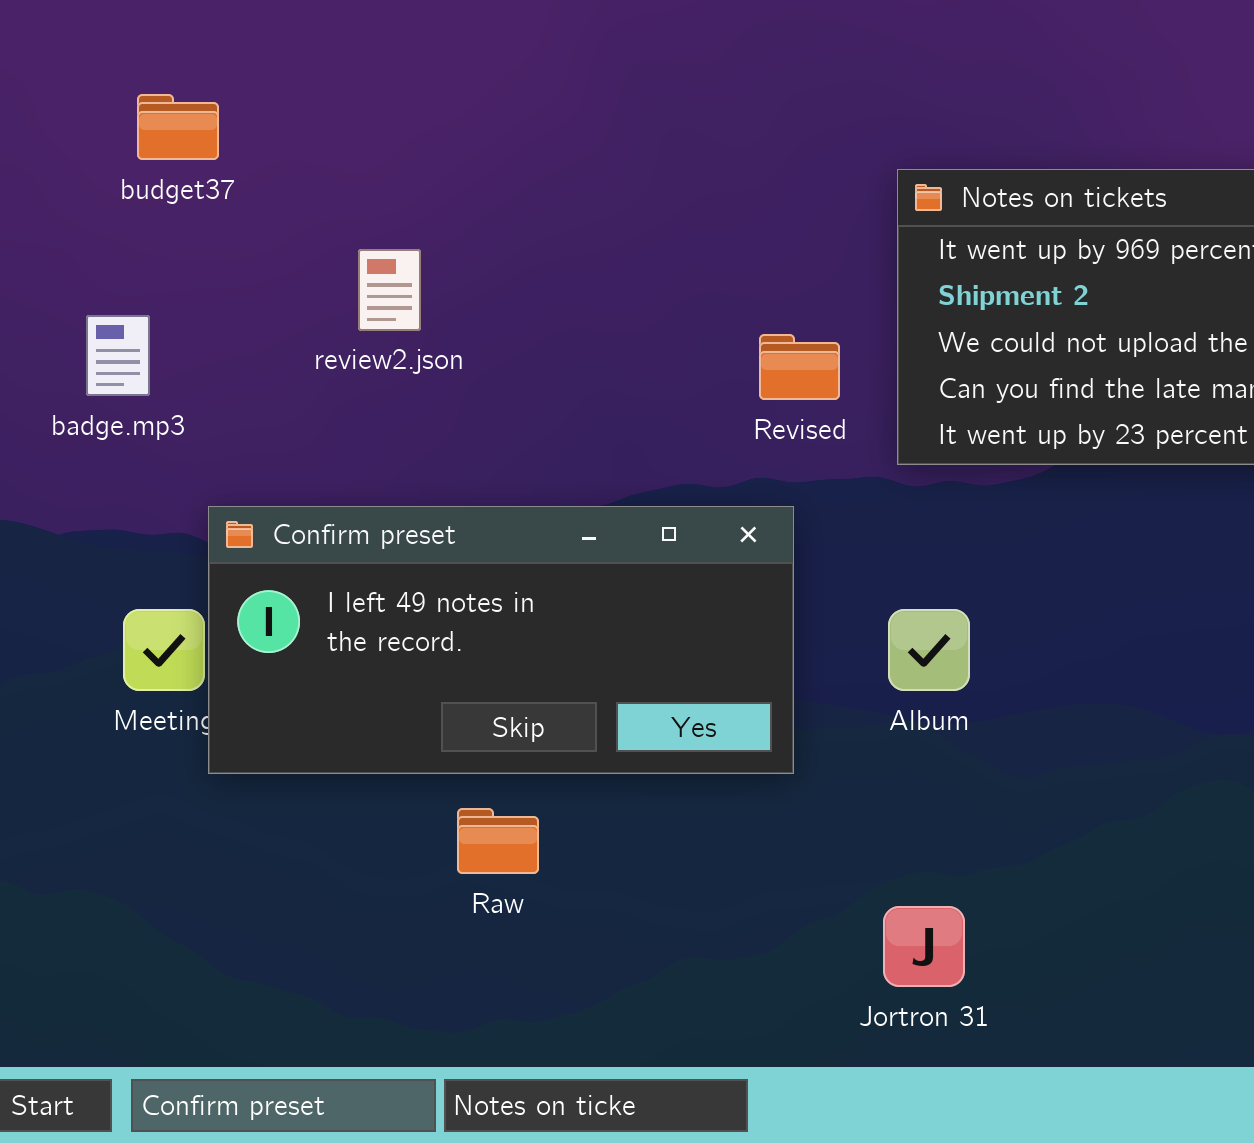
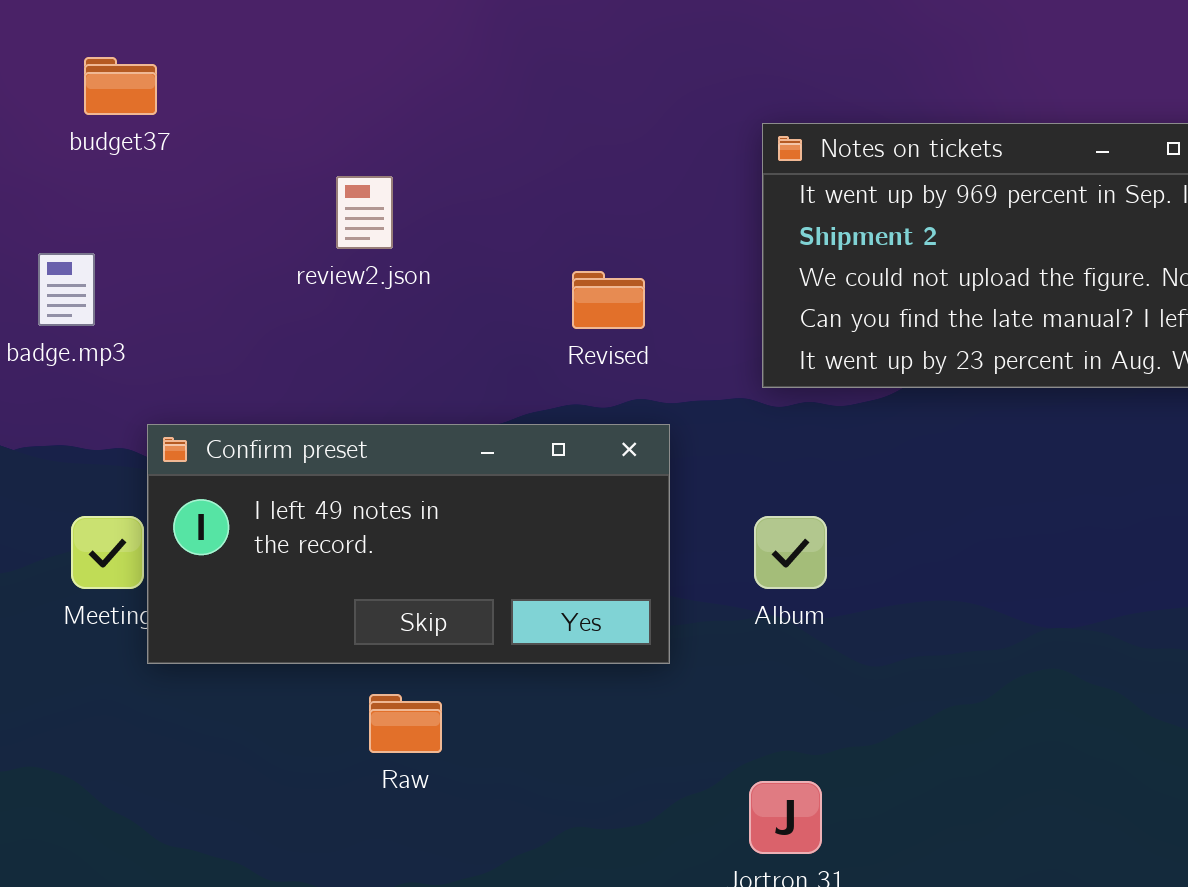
review2.json: [358,249,421,331] -> [336,176,393,249], moved
Revised: [759,334,840,400] -> [572,271,645,329], moved

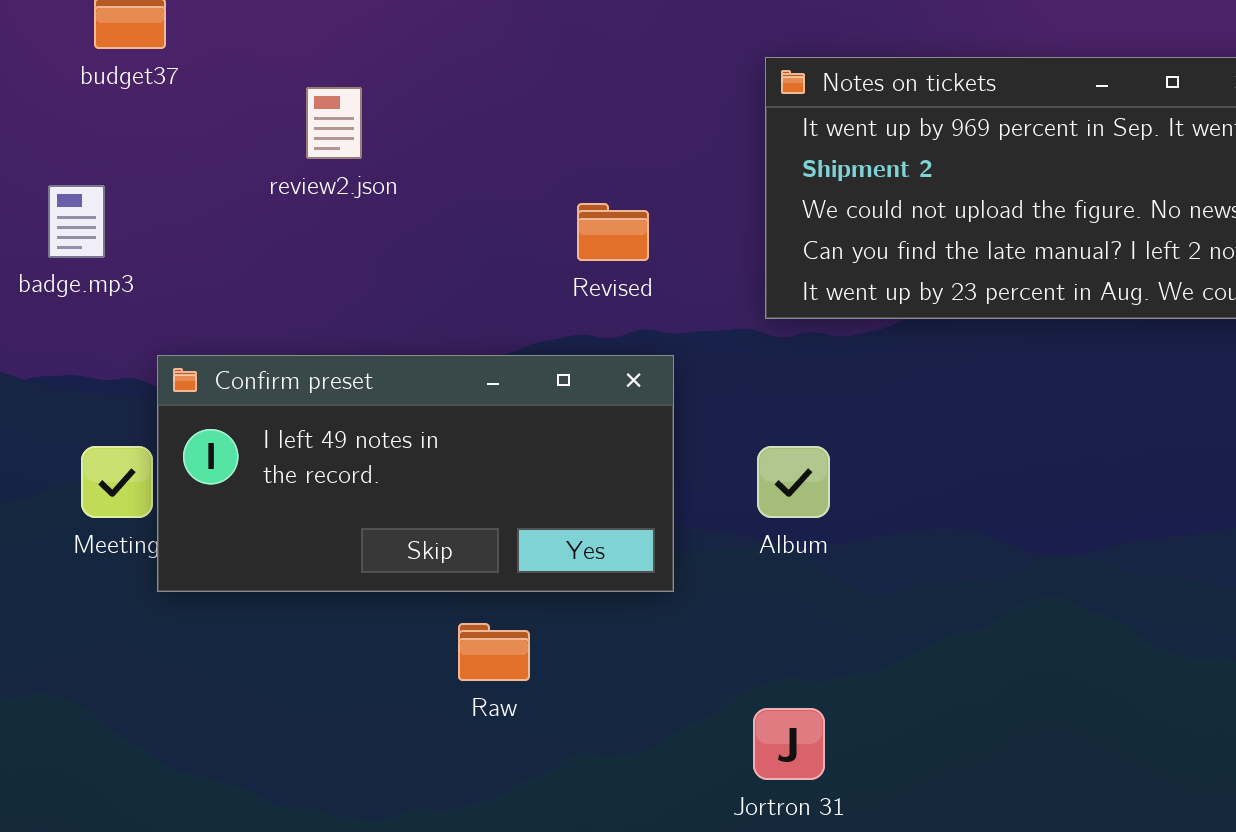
review2.json: [336,176,393,249] -> [306,87,362,159], moved
Raw: [369,694,442,753] -> [458,623,530,681], moved

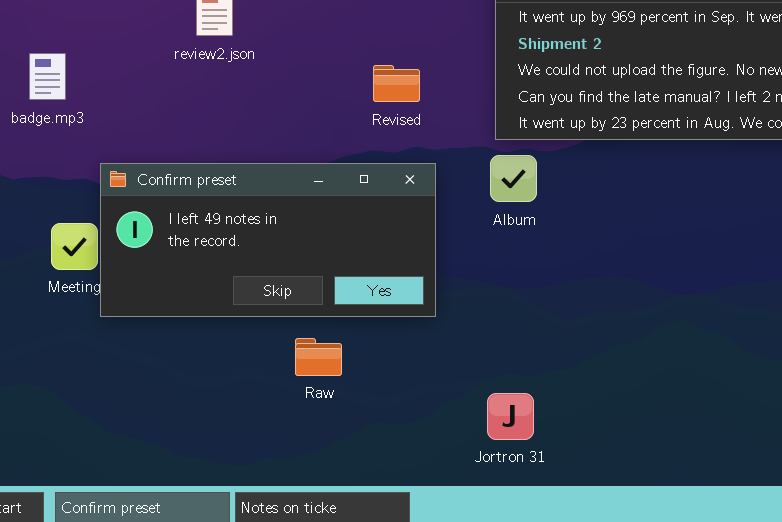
Album: [757,446,830,518] -> [490,155,537,202], moved

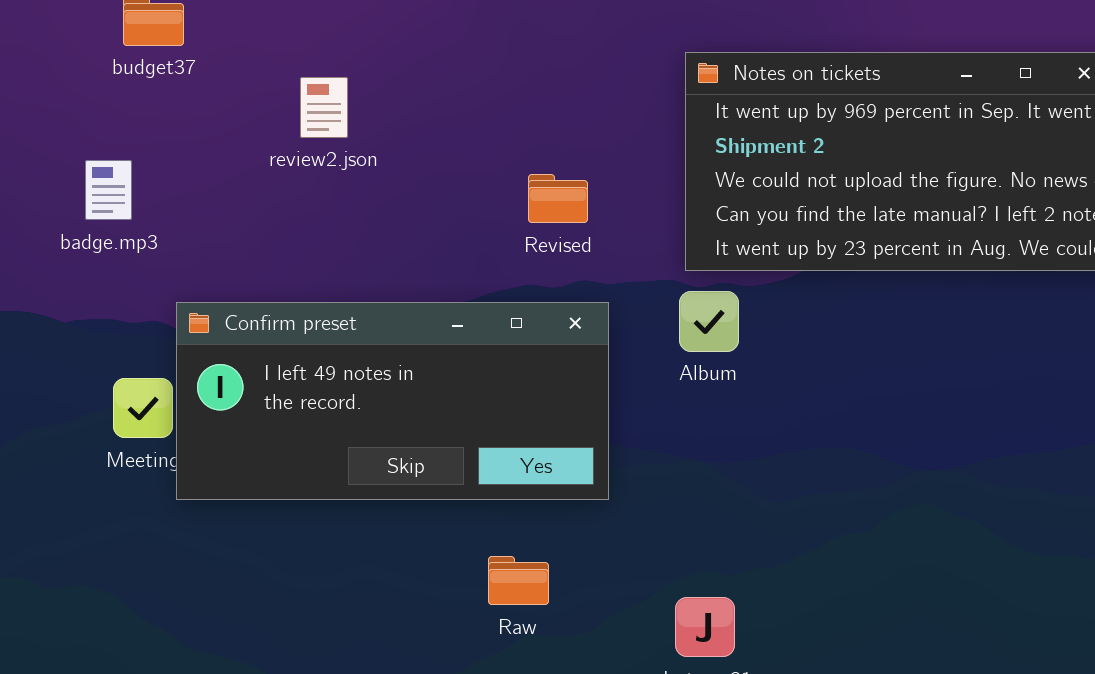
Raw: [295,338,342,376] -> [488,556,549,605], moved

